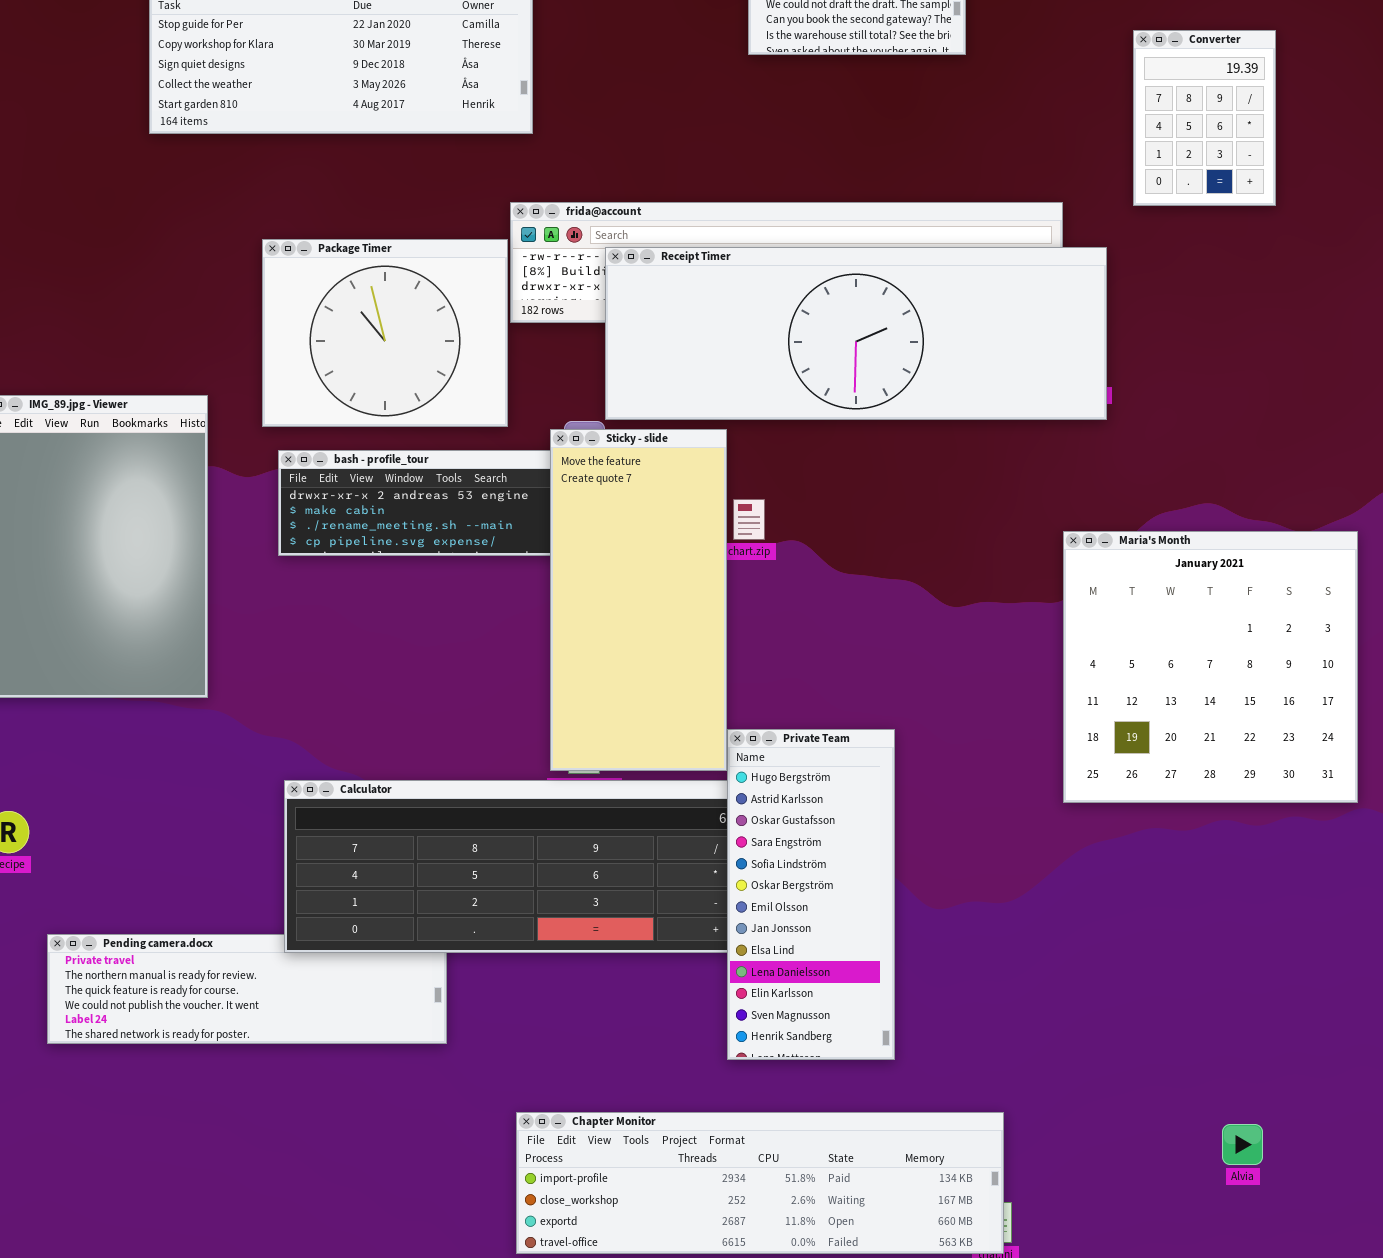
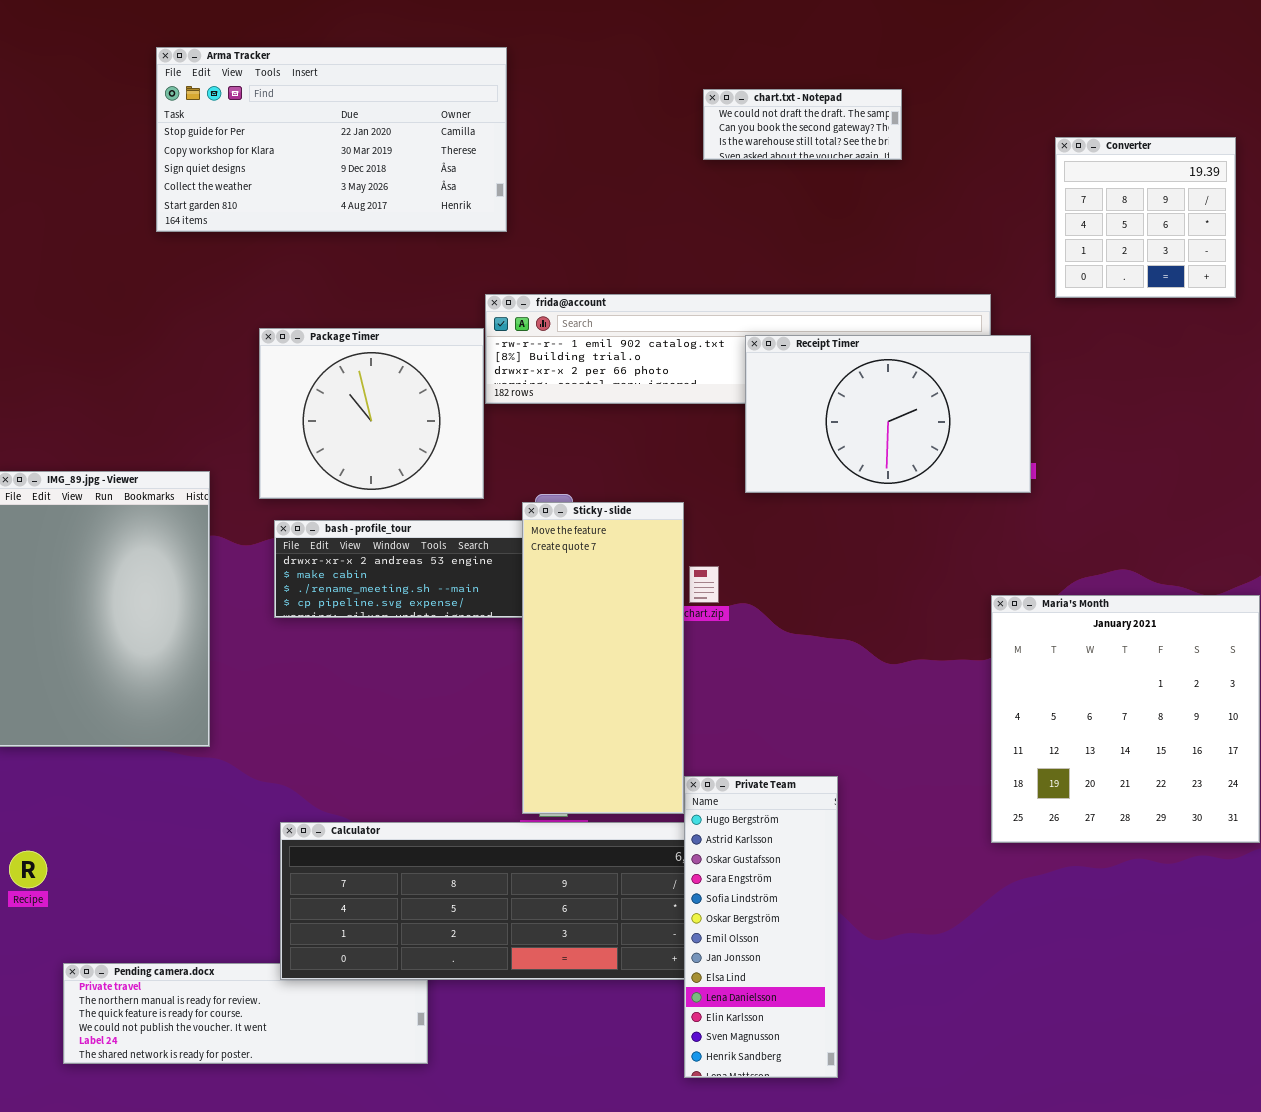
Converter: [1133,30,1276,206] -> [1055,137,1236,298], resized
Receipt Timer: [605,247,1107,420] -> [745,335,1031,493], resized

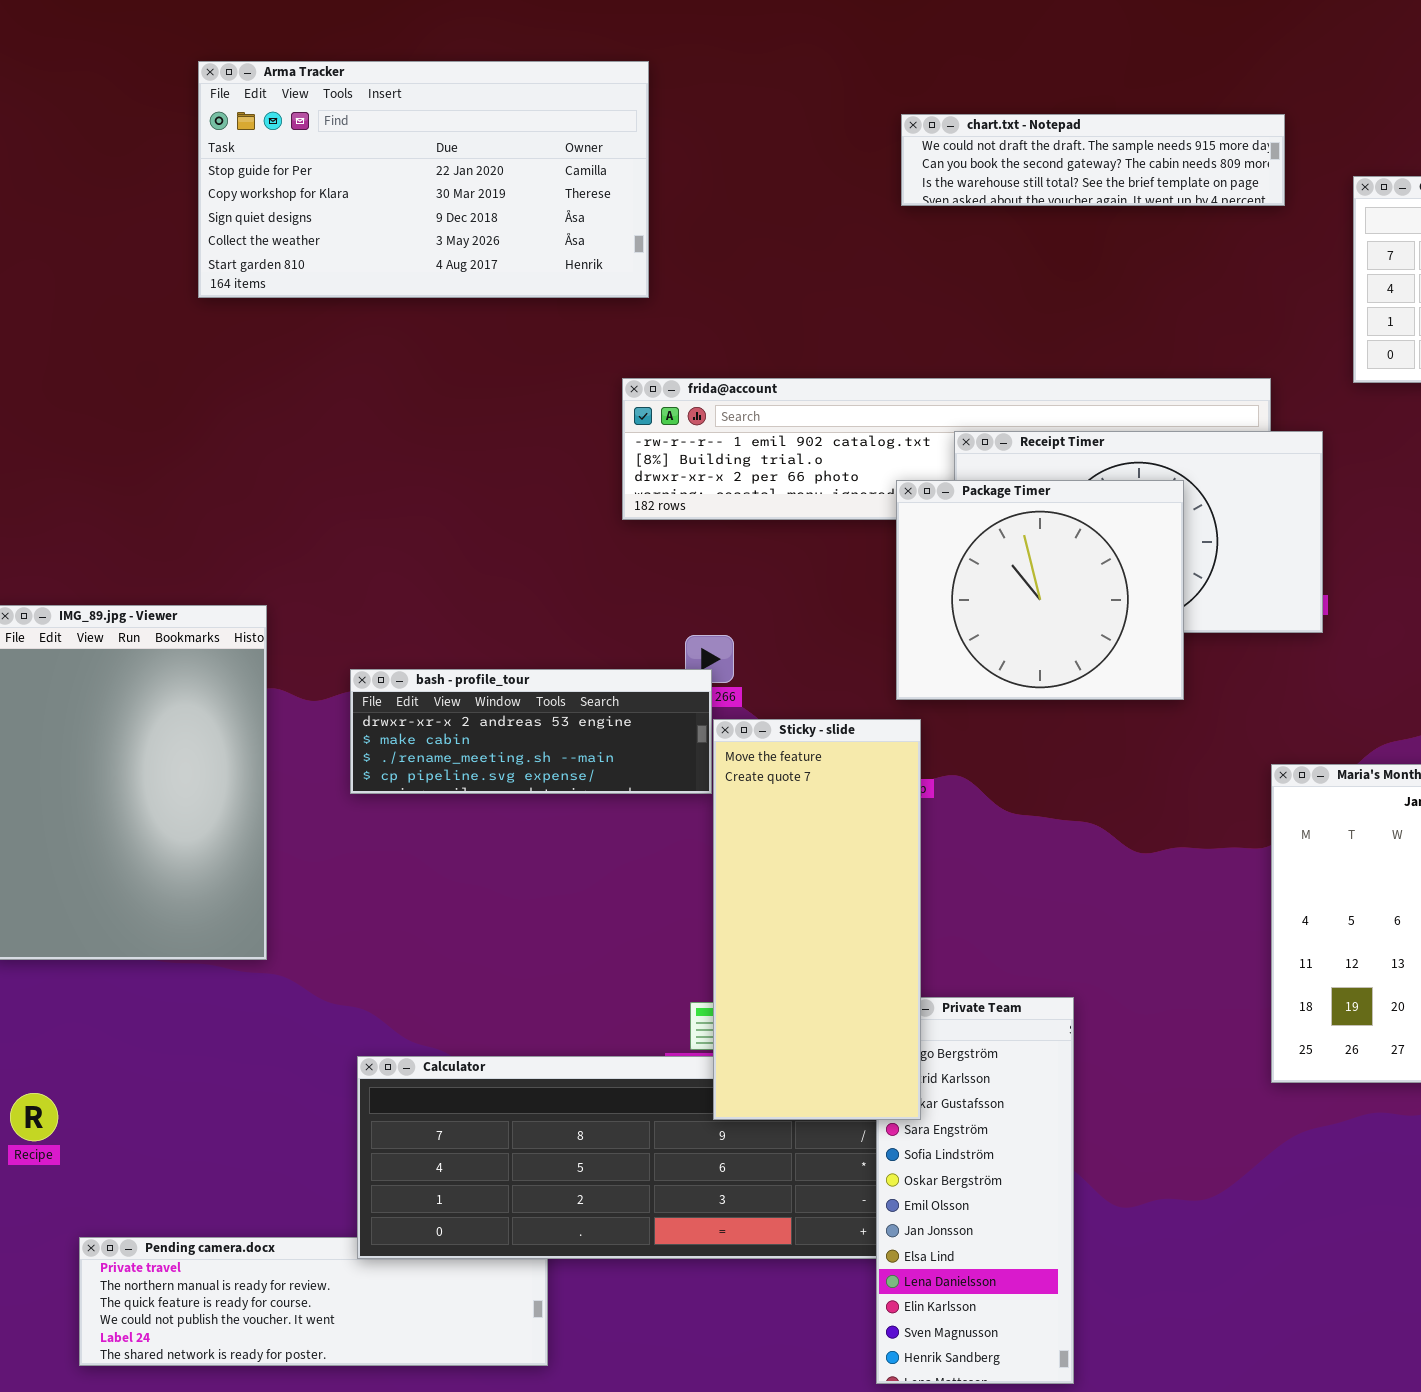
chart.txt - Notepad: [703,89,902,160] -> [901,114,1285,206], resized
Package Timer: [259,328,484,499] -> [896,480,1184,700], moved
Sticky - slide: [522,502,684,814] -> [713,719,921,1120], moved

